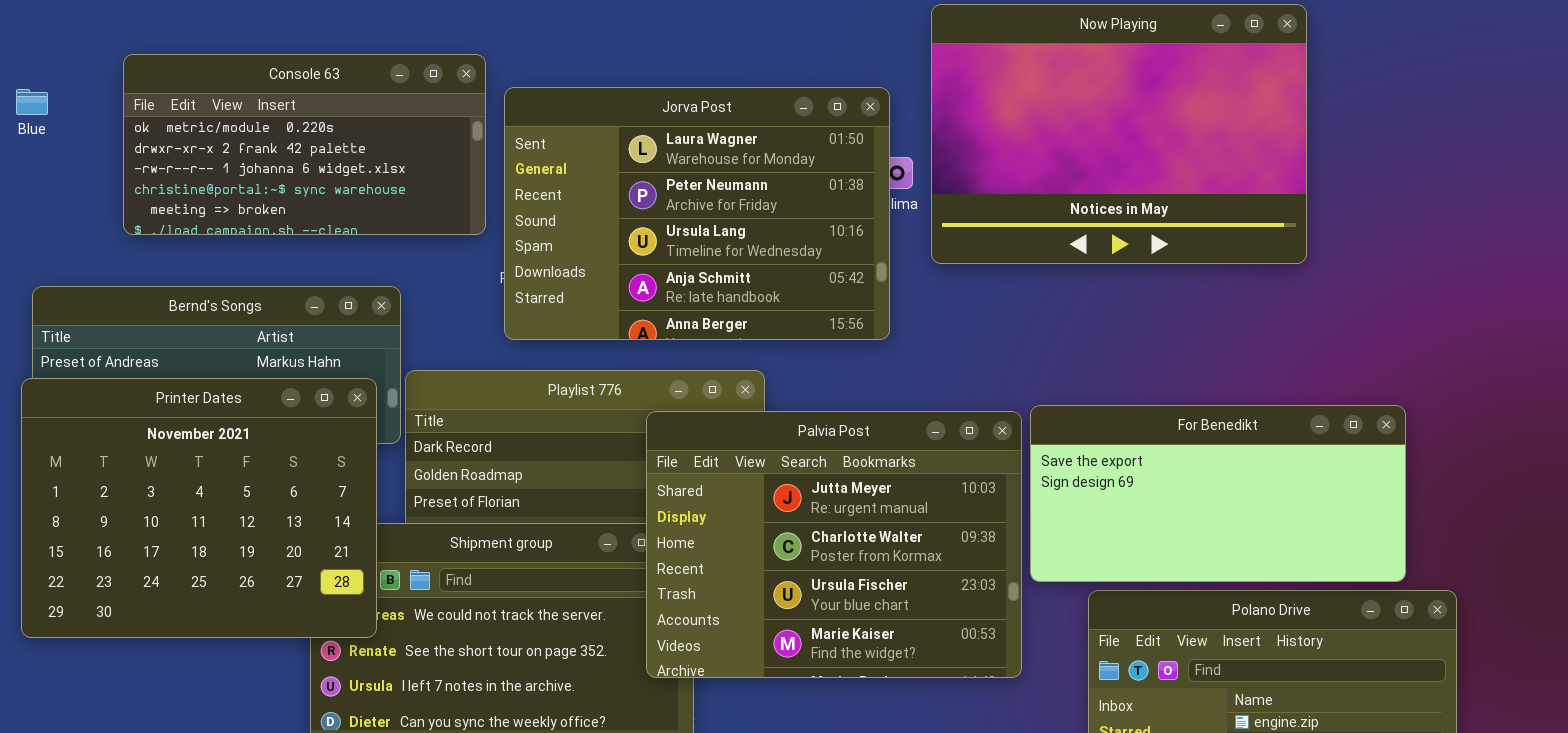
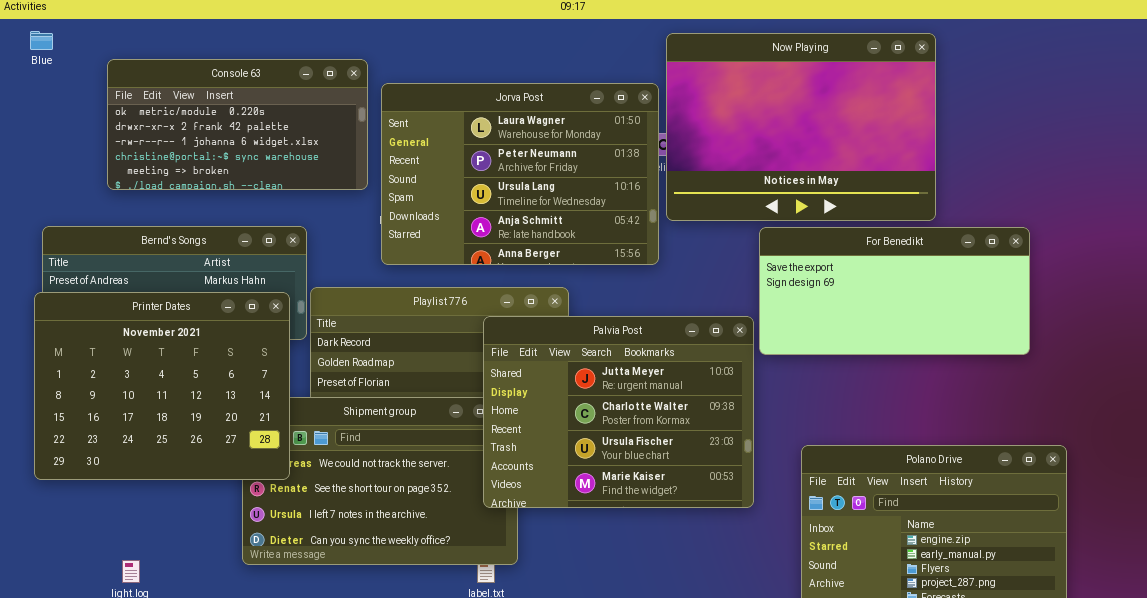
Now Playing: [931,4,1307,264] -> [666,33,936,221], moved
Blue: [16,89,48,115] -> [30,31,53,50], moved
For Benedikt: [1030,405,1406,582] -> [759,227,1030,355], moved

